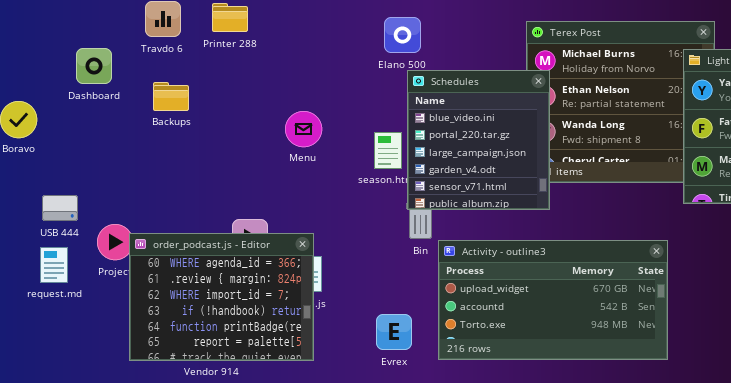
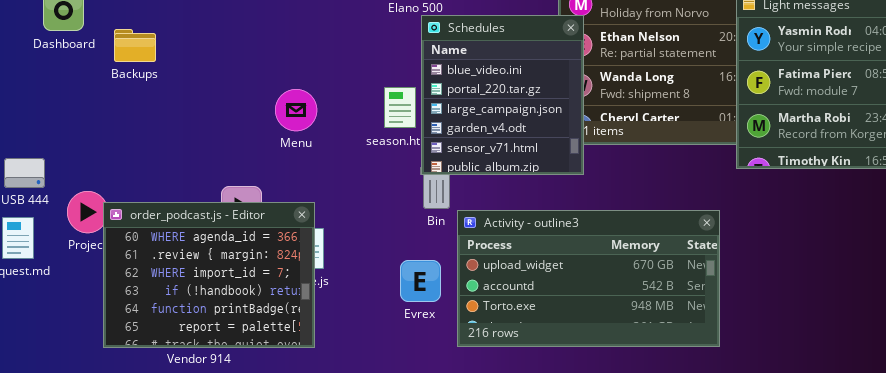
Backups: [153,82,189,111] -> [114,29,156,62], moved
Menu: [285,111,322,147] -> [275,89,317,131], moved
Evrex: [376,314,412,350] -> [400,260,441,302], moved

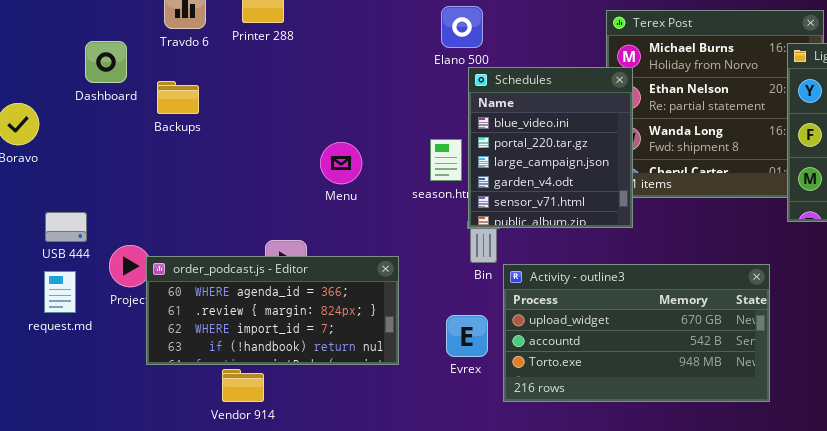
order_podcast.js - Editor: [103,202,315,348] -> [146,256,399,365], resized

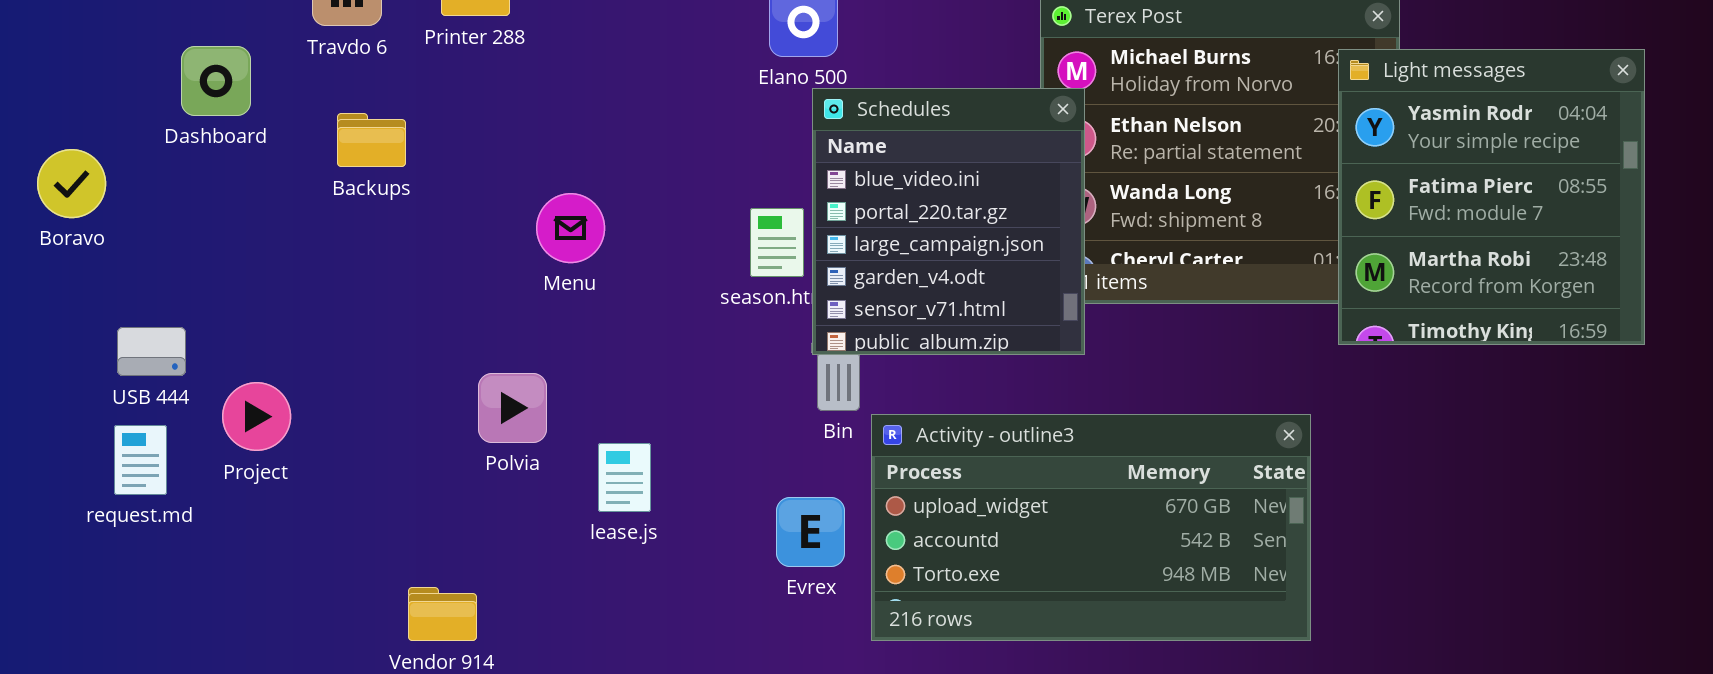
Backups: [157,81,199,114] -> [337,113,406,167], moved
Menu: [320,142,362,184] -> [536,193,605,263], moved
order_podcast.js - Editor: [146,256,399,365] -> none, closed

